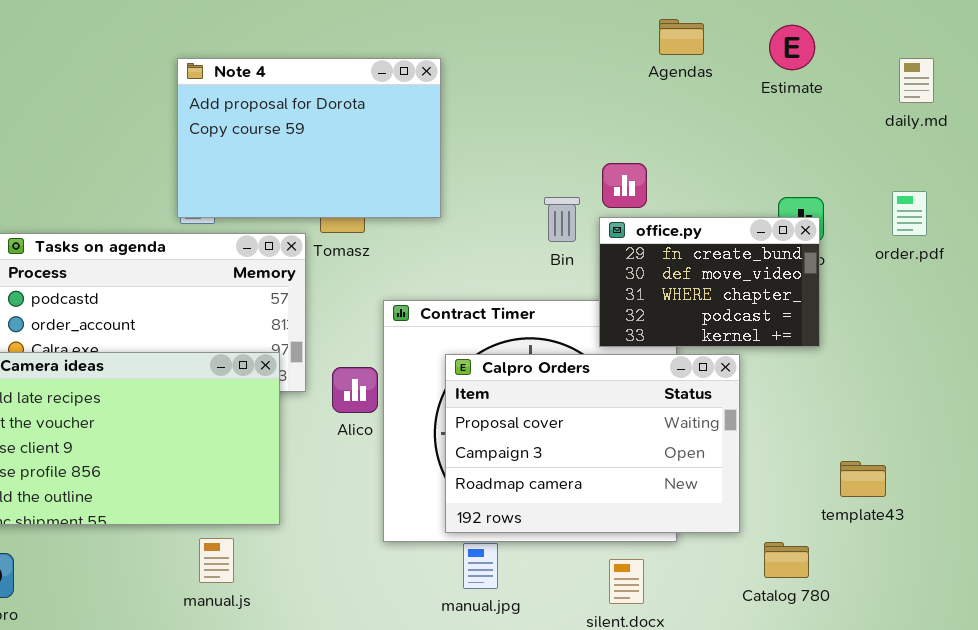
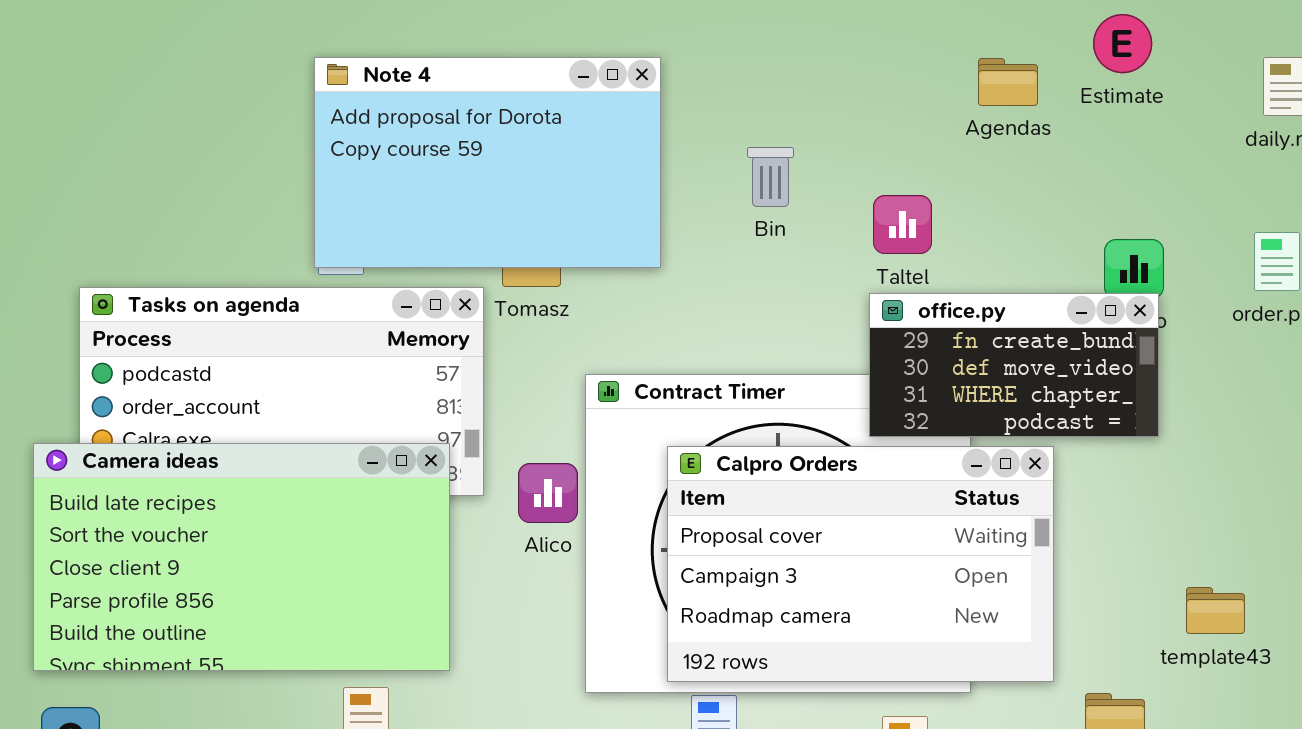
Agendas: [659,19,704,55] -> [978,58,1038,106], moved
Bin: [544,197,580,242] -> [747,147,794,207], moved
office.py: [599,217,820,347] -> [869,293,1159,437], resized

